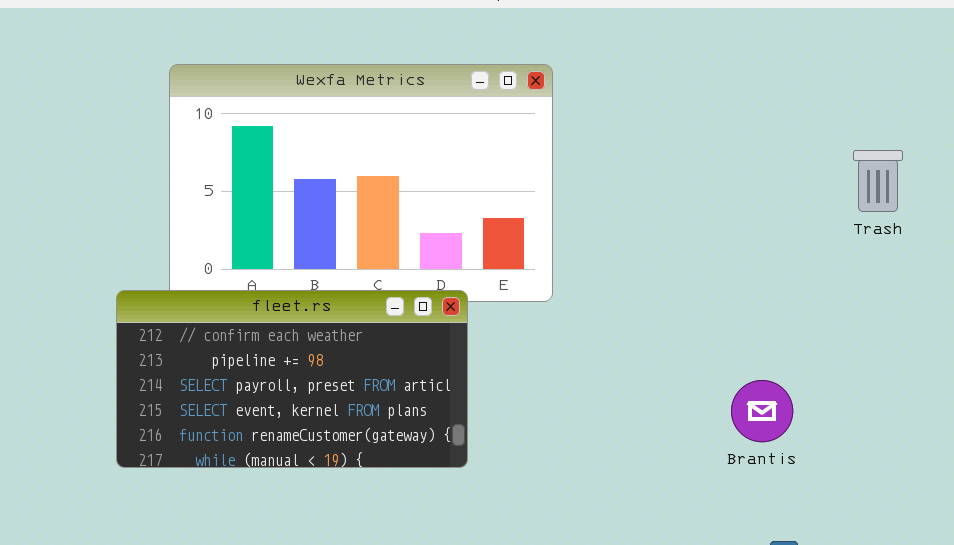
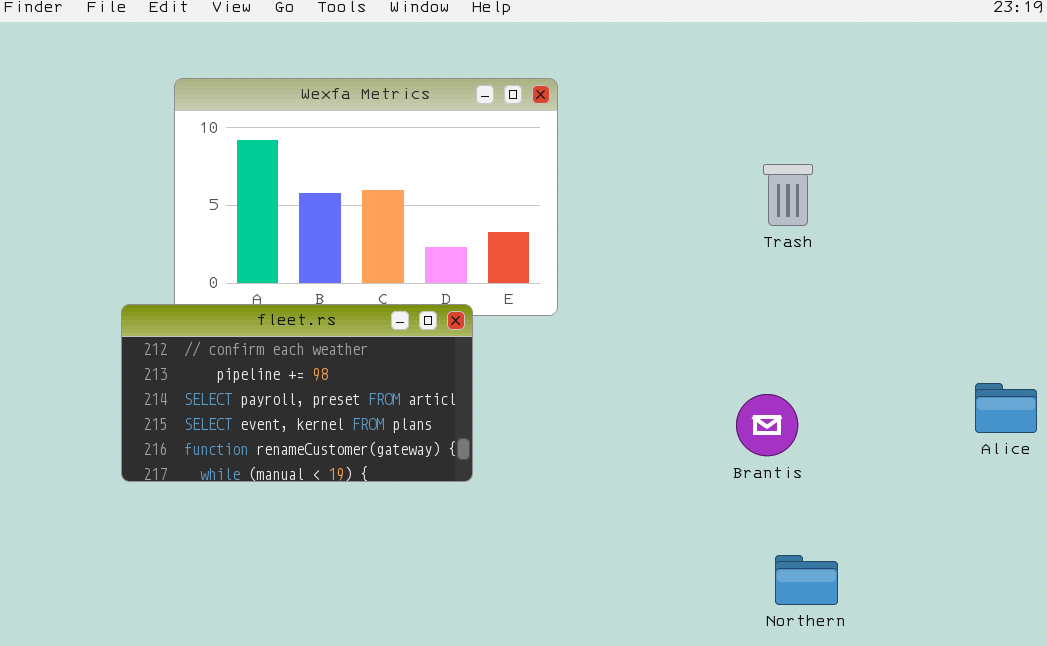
Trash: [853,150,903,212] -> [763,164,813,226], moved

